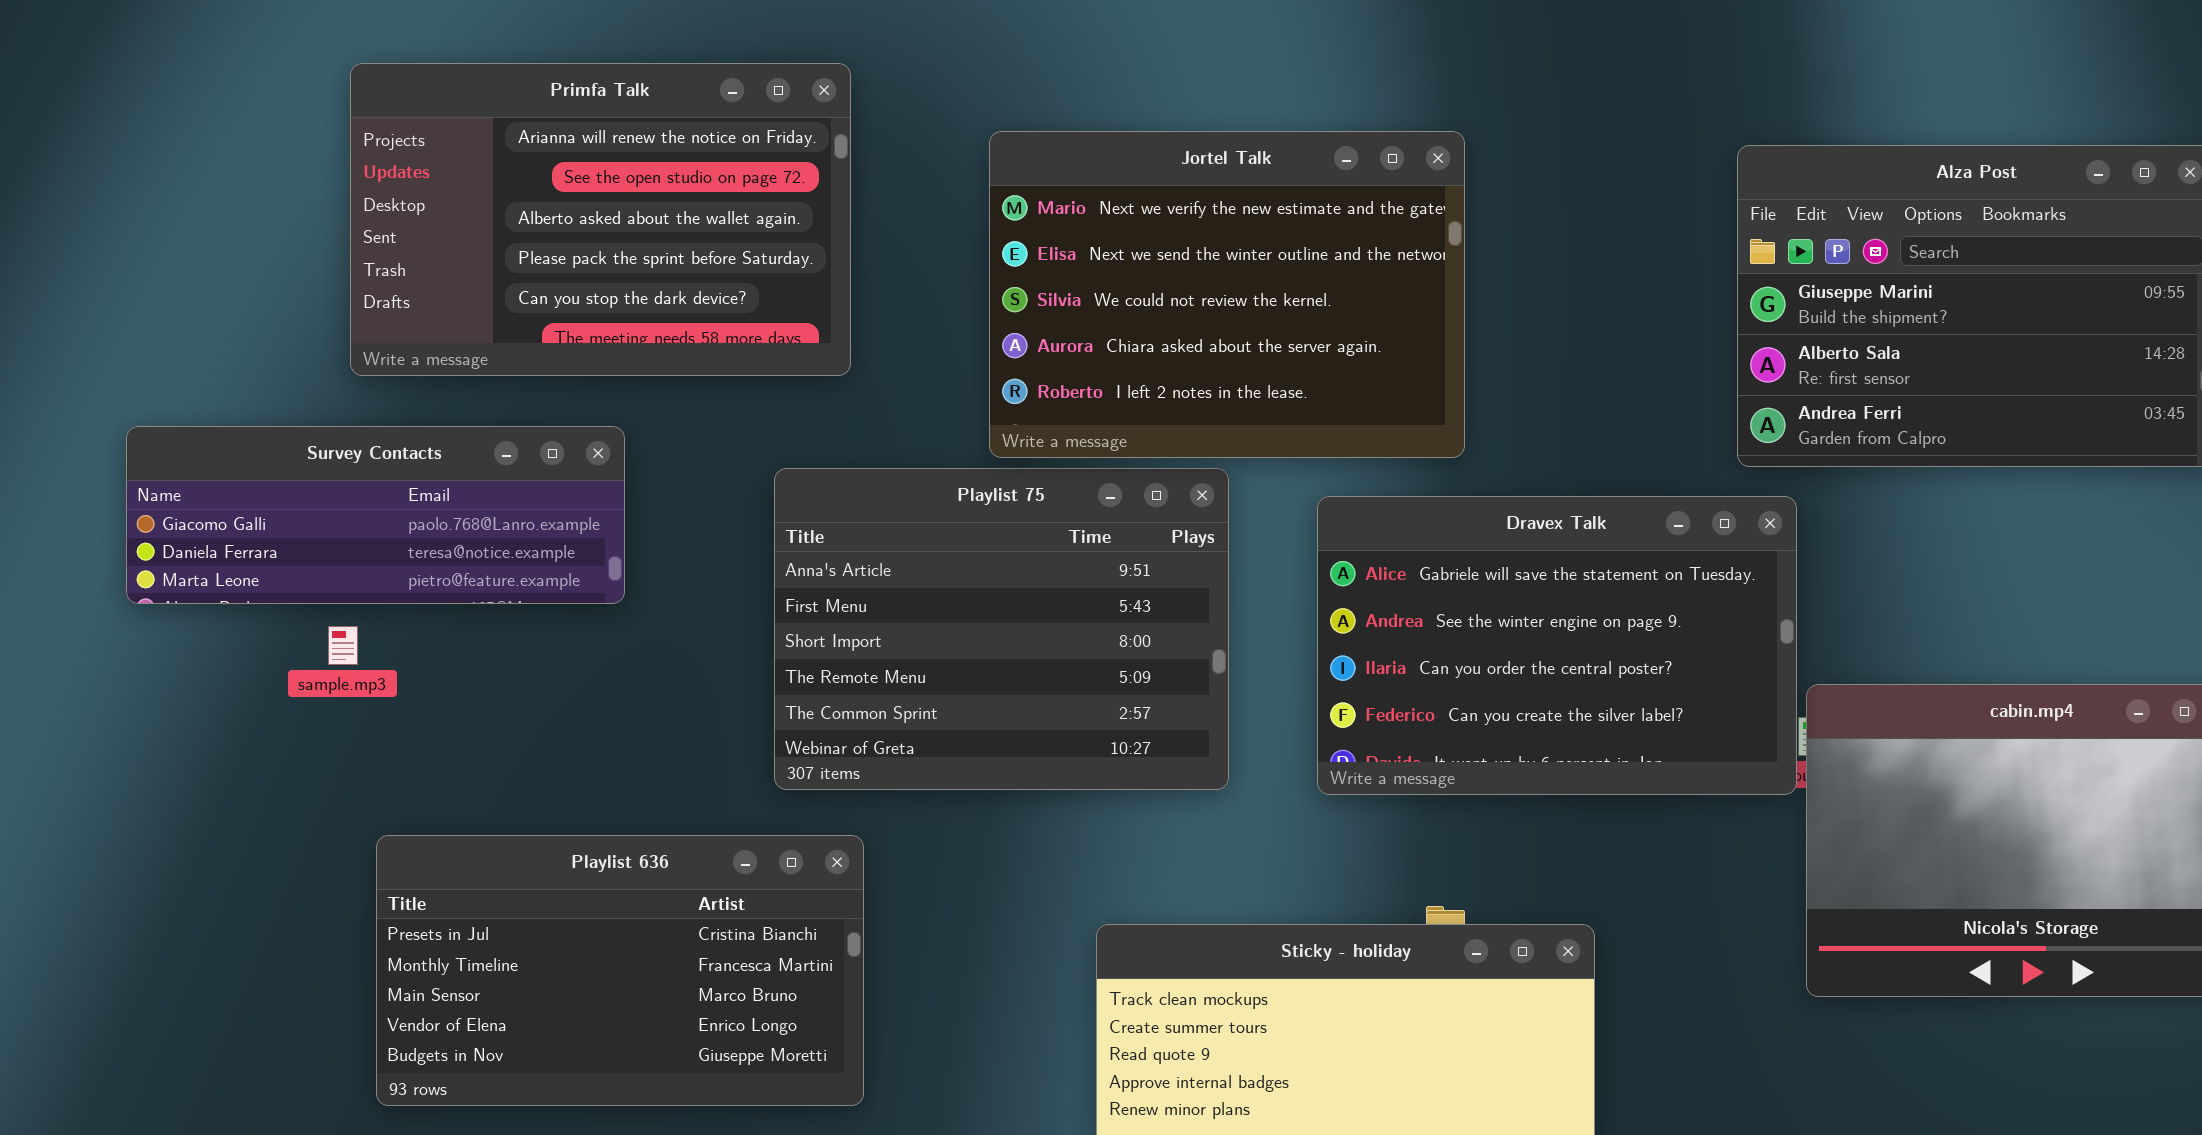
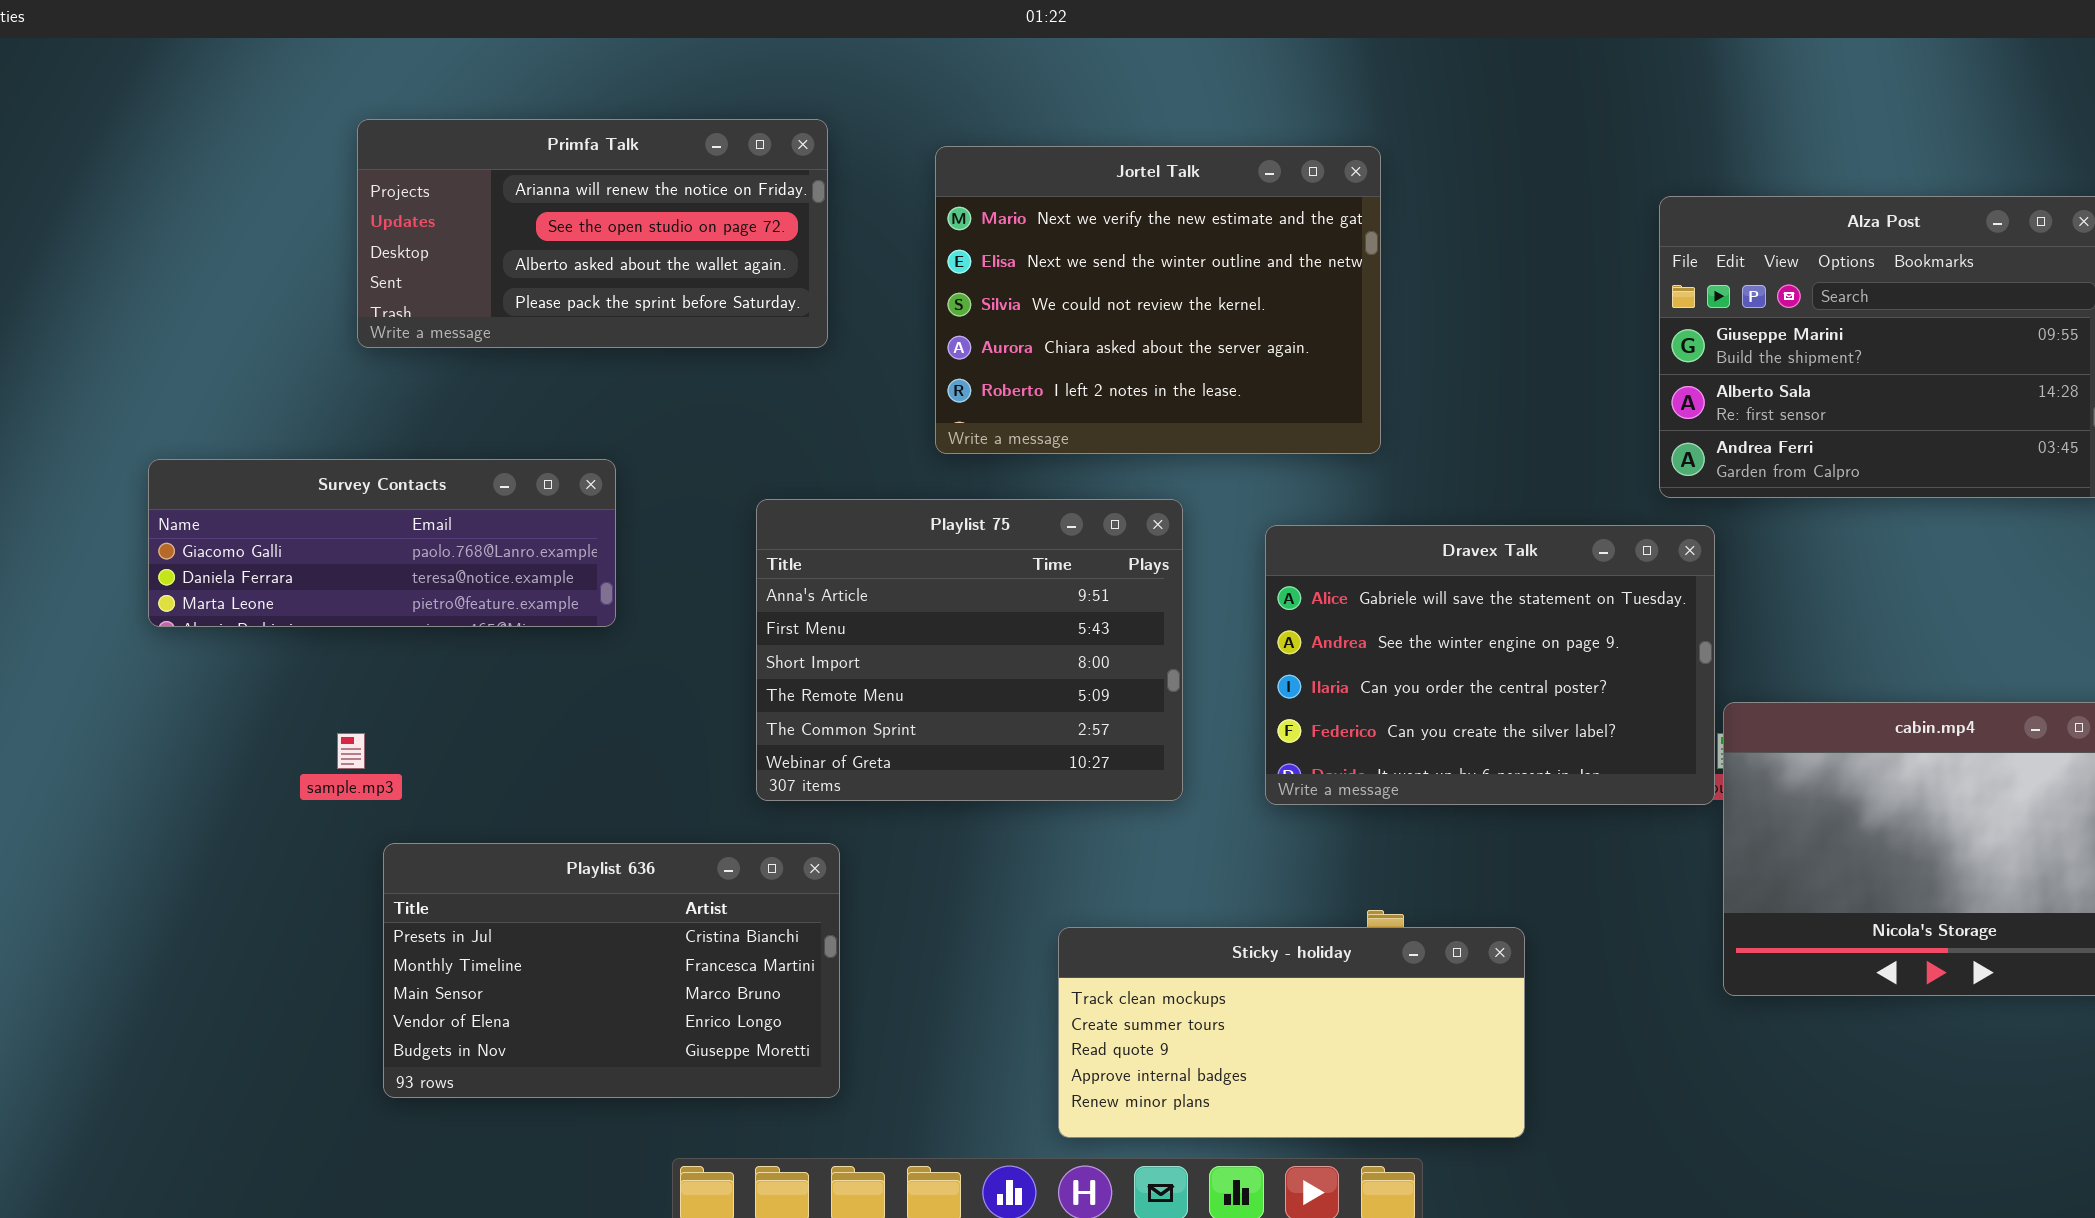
Primfa Talk: [350,63,851,376] -> [357,119,828,348], resized
Jortel Talk: [989,131,1465,458] -> [935,146,1381,454], moved
sample.mp3: [328,626,358,665] -> [337,733,365,769], moved

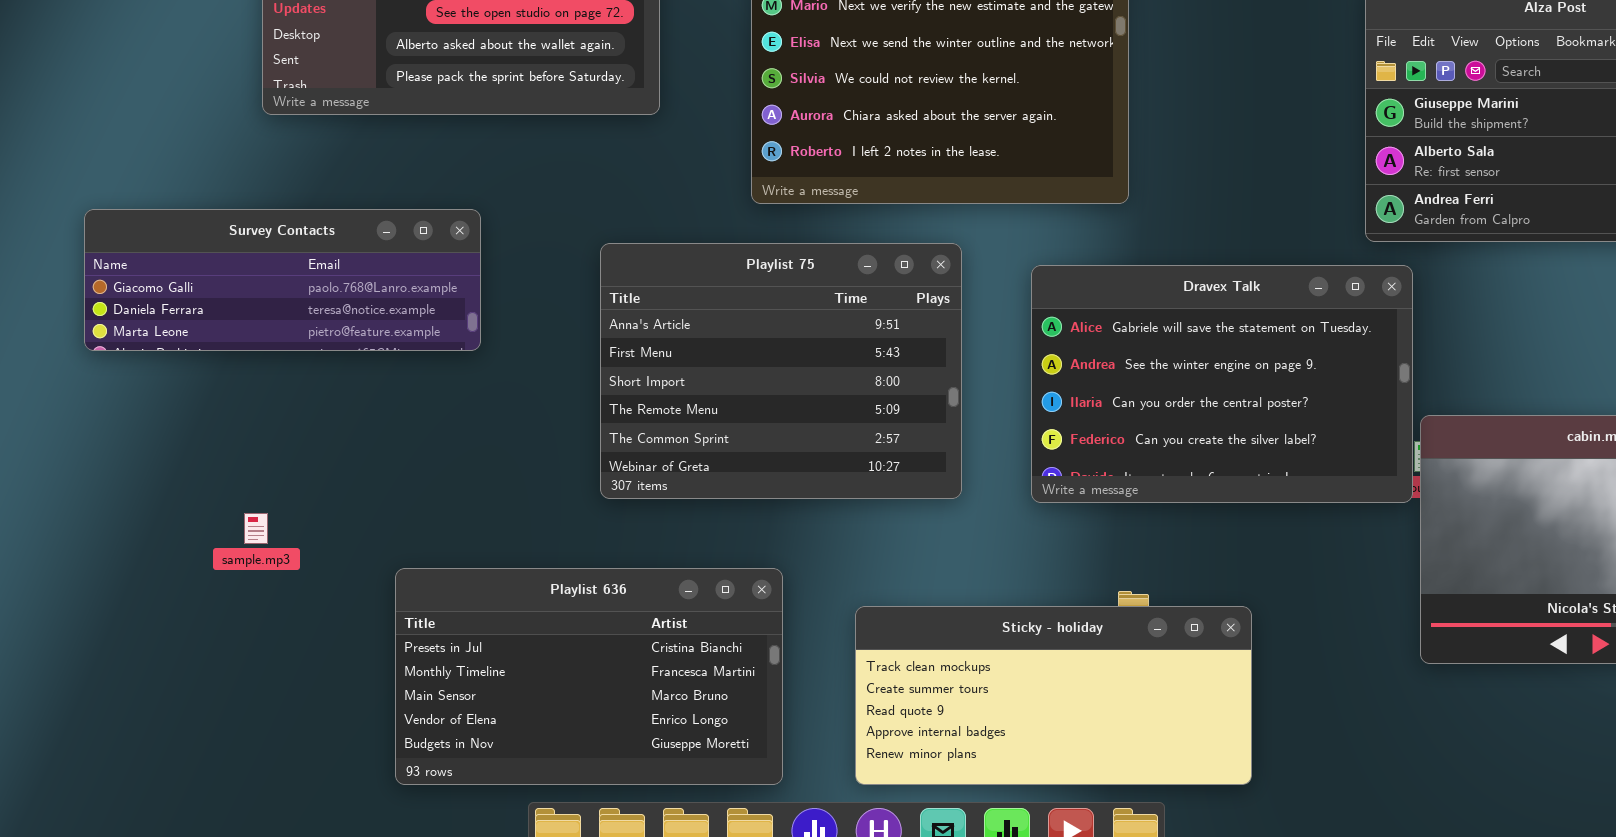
sample.mp3: [337,733,365,769] -> [244,513,268,544], moved
Playlist 636: [383,843,840,1098] -> [395,568,783,785], moved

